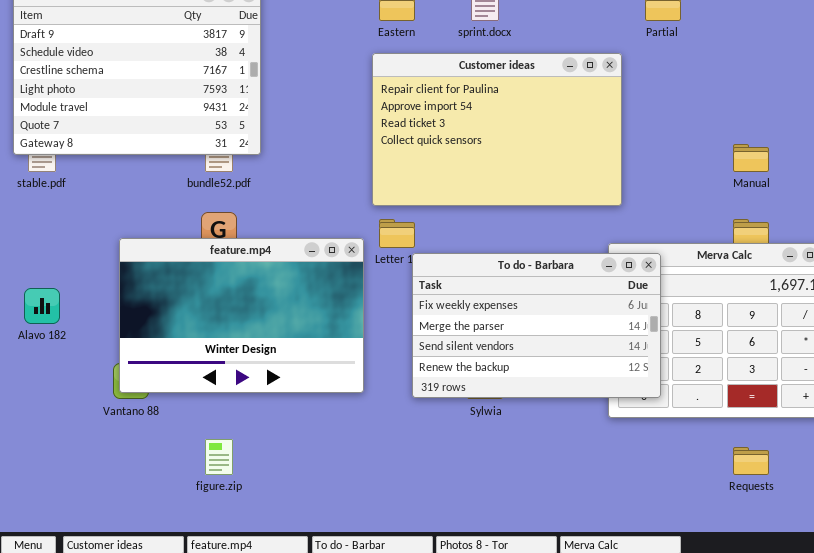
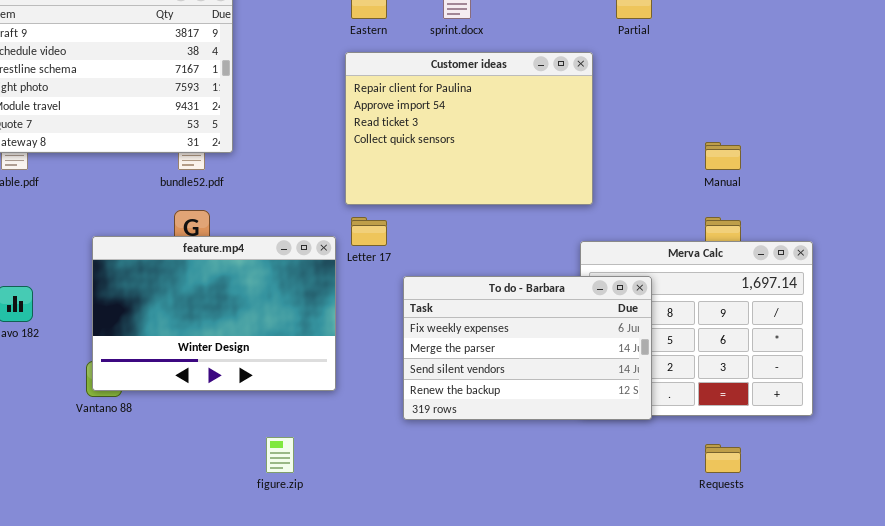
To do - Barbara: [412,253,661,398] -> [403,276,652,420], moved
figure.zip: [205,439,233,475] -> [266,437,294,473], moved

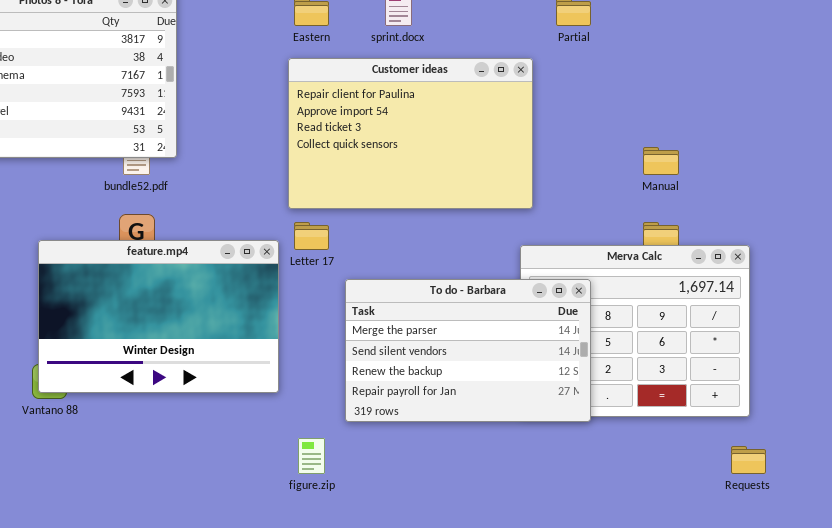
To do - Barbara: [403,276,652,420] -> [345,279,591,422], scrolled down 1 row
figure.zip: [266,437,294,473] -> [298,438,325,474], moved
Requests: [705,444,741,473] -> [731,446,766,474], moved

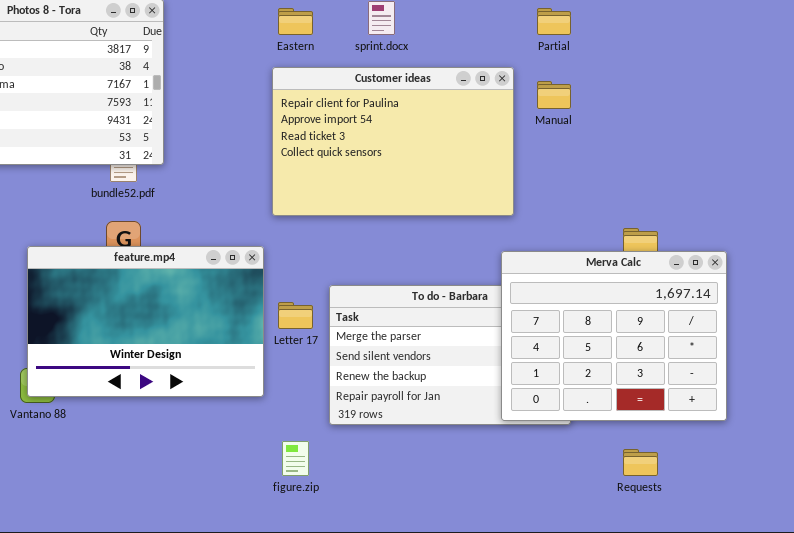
Manual: [643,147,679,175] -> [537,81,571,109], moved
Letter 17: [294,222,329,250] -> [278,302,313,329], moved
Merva Calc: [520,245,750,417] -> [501,251,727,421], raised
Requests: [731,446,766,474] -> [623,449,658,476], moved

